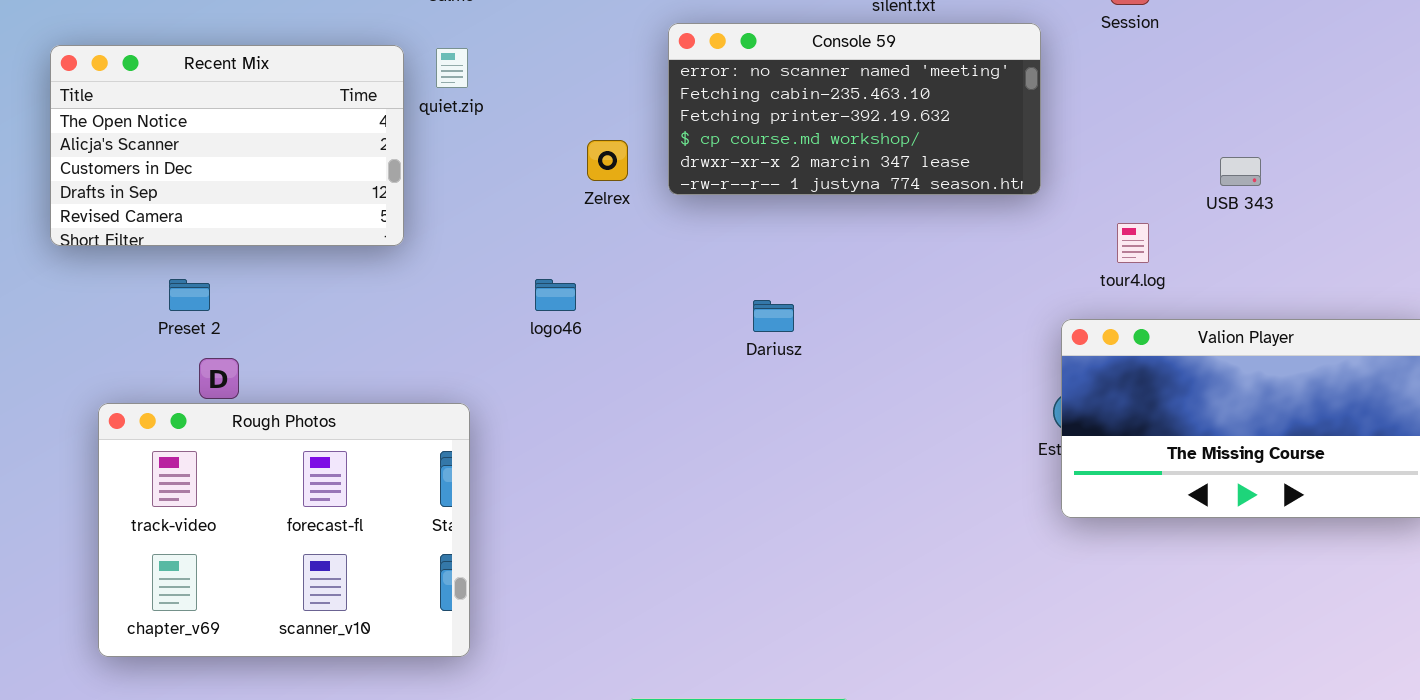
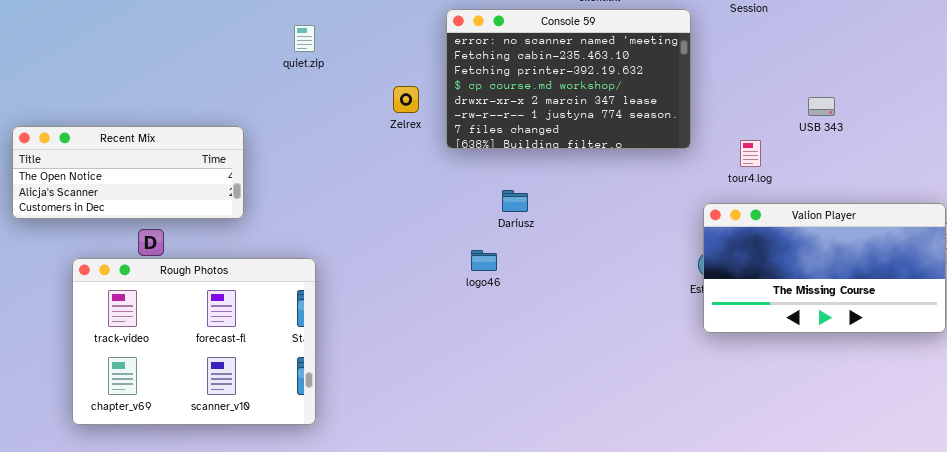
Console 59: [668,23,1041,195] -> [446,9,691,149], resized
Recent Mix: [50,45,404,246] -> [12,126,244,219], moved, resized
logo46: [535,279,576,311] -> [471,250,497,271], moved

